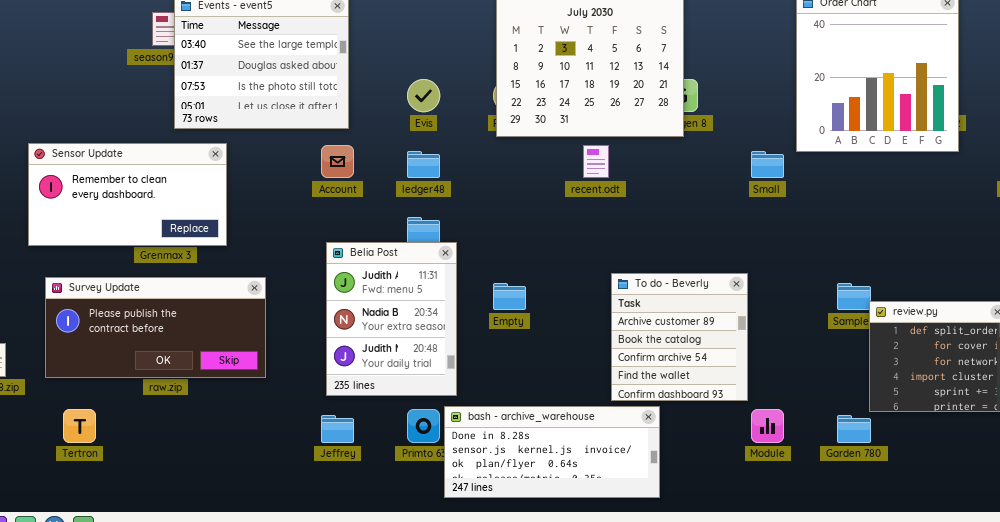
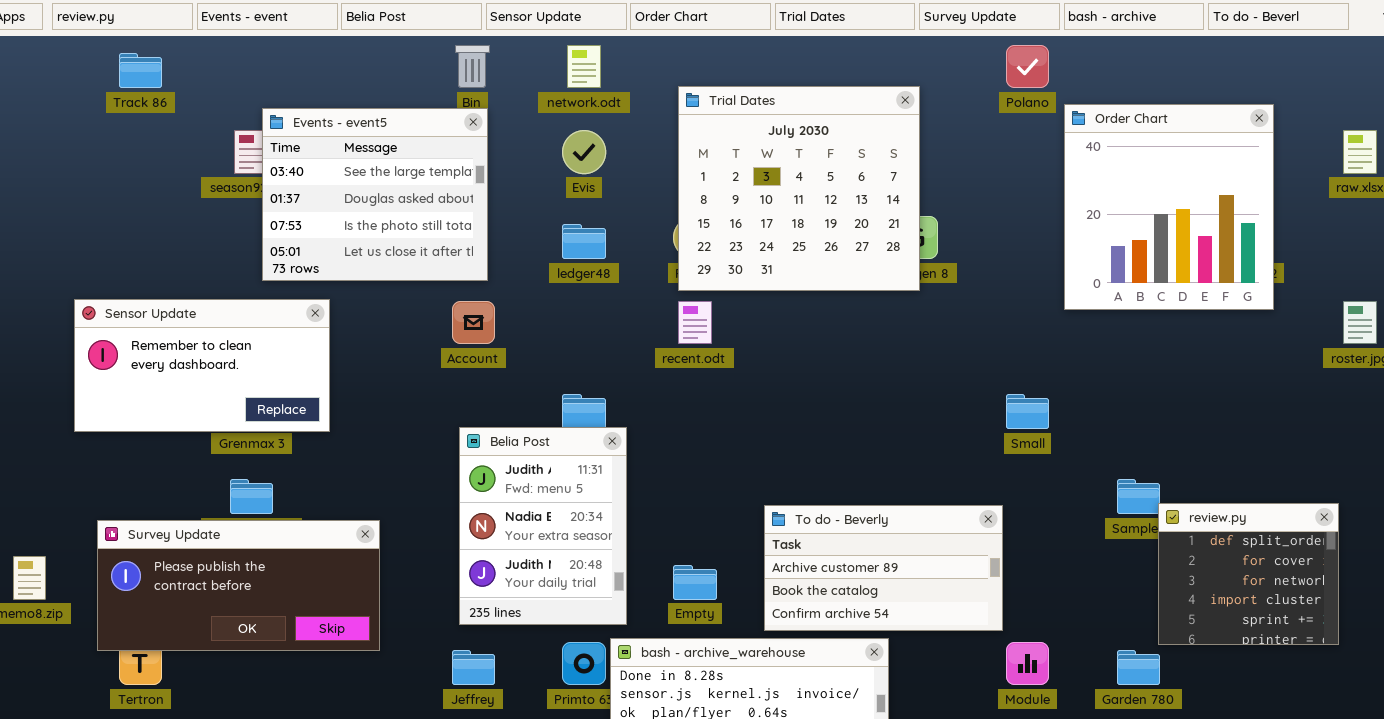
Evis: [407,79,440,112] -> [562,130,606,174], moved
recent.odt: [583,145,609,178] -> [678,301,712,344], moved
ledger48: [407,151,440,178] -> [562,224,606,259], moved
Small: [751,151,784,178] -> [1006,394,1049,429], moved
To do - Beverly: [611,273,748,401] -> [764,505,1003,631], resized
Survey Update: [45,277,266,378] -> [97,520,380,651], moved
Empty: [493,283,526,310] -> [673,565,717,600], moved

